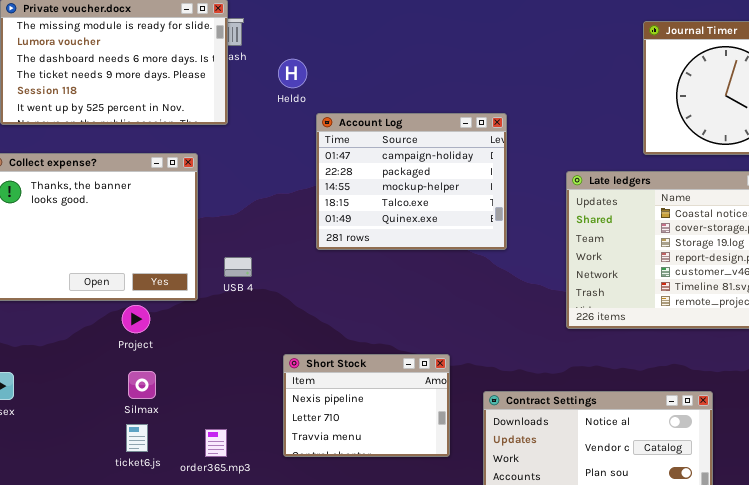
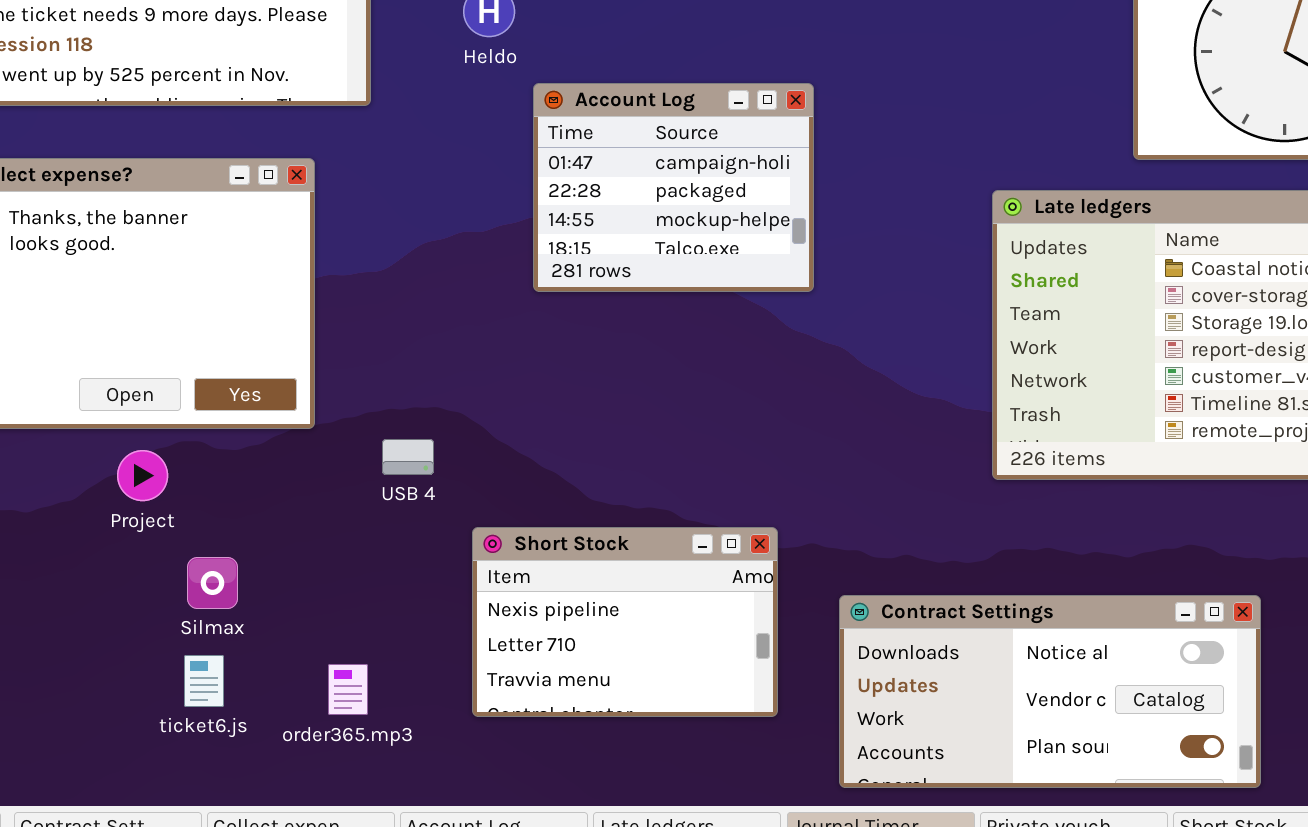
Account Log: [316,113,507,250] -> [533,83,814,292], resized
USB 4: [224,257,252,277] -> [382,439,434,475], moved
Project: [122,305,150,333] -> [117,450,168,501], moved

